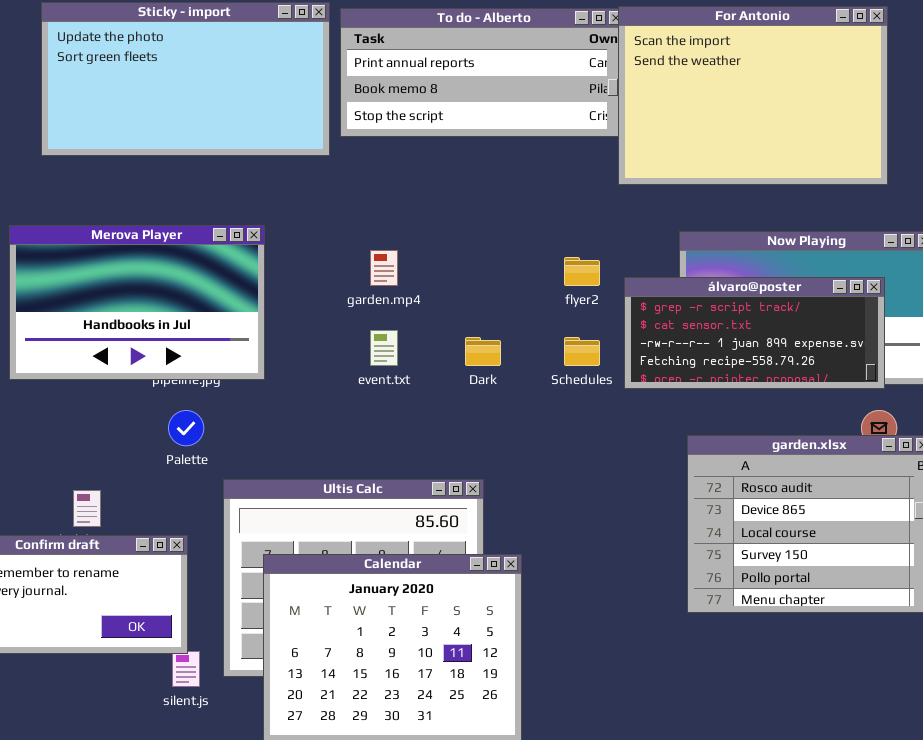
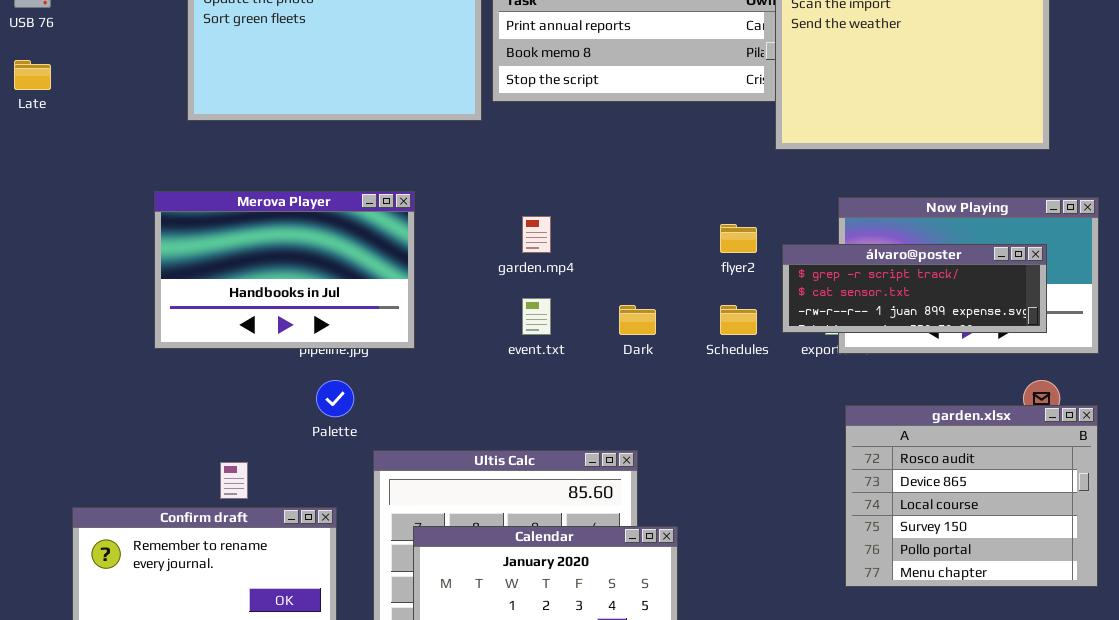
álvaro@poster: [624,277,885,389] -> [782,244,1047,333], resized

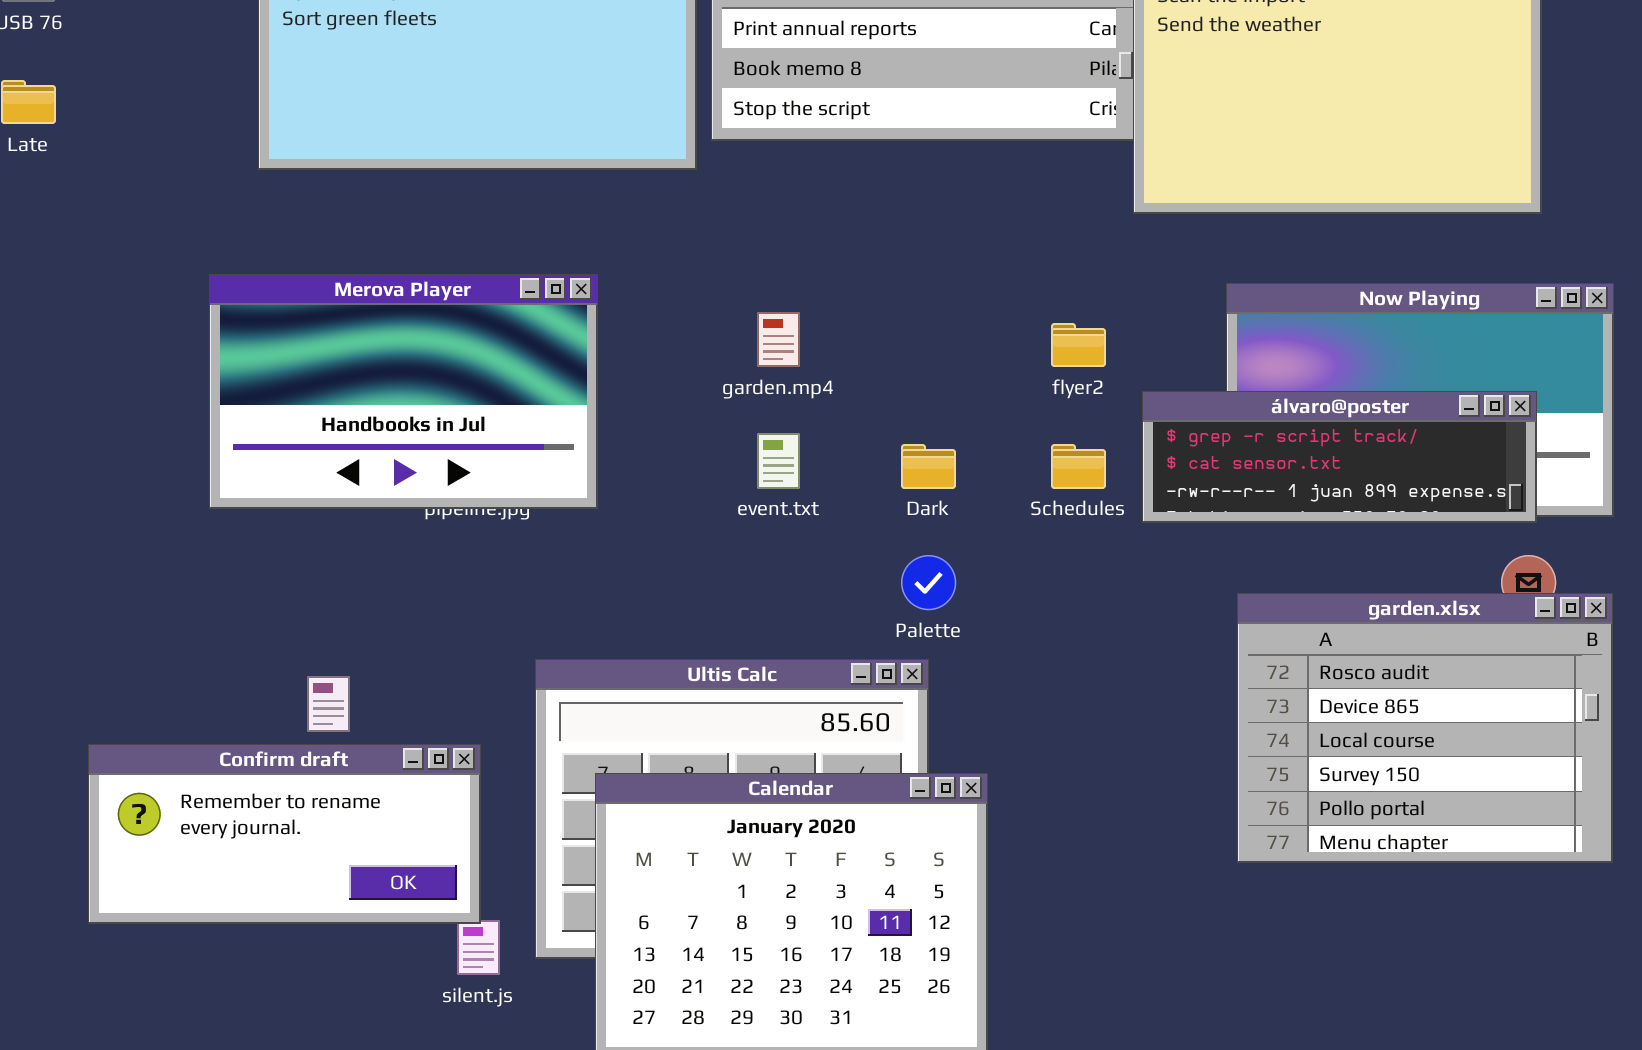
álvaro@poster: [782,244,1047,333] -> [1142,391,1537,523], moved
Palette: [316,380,354,417] -> [901,555,956,610], moved

